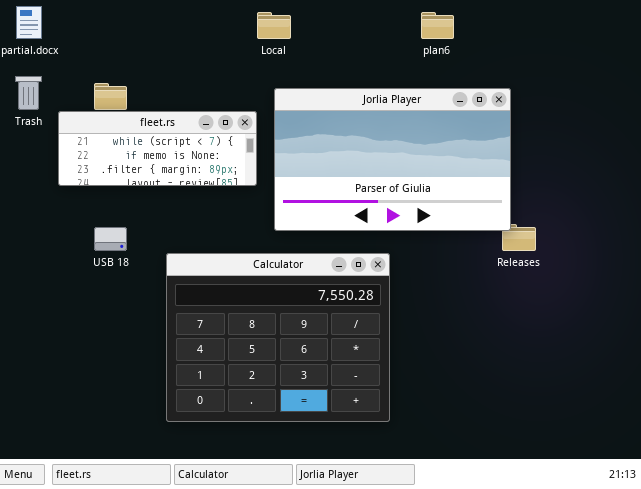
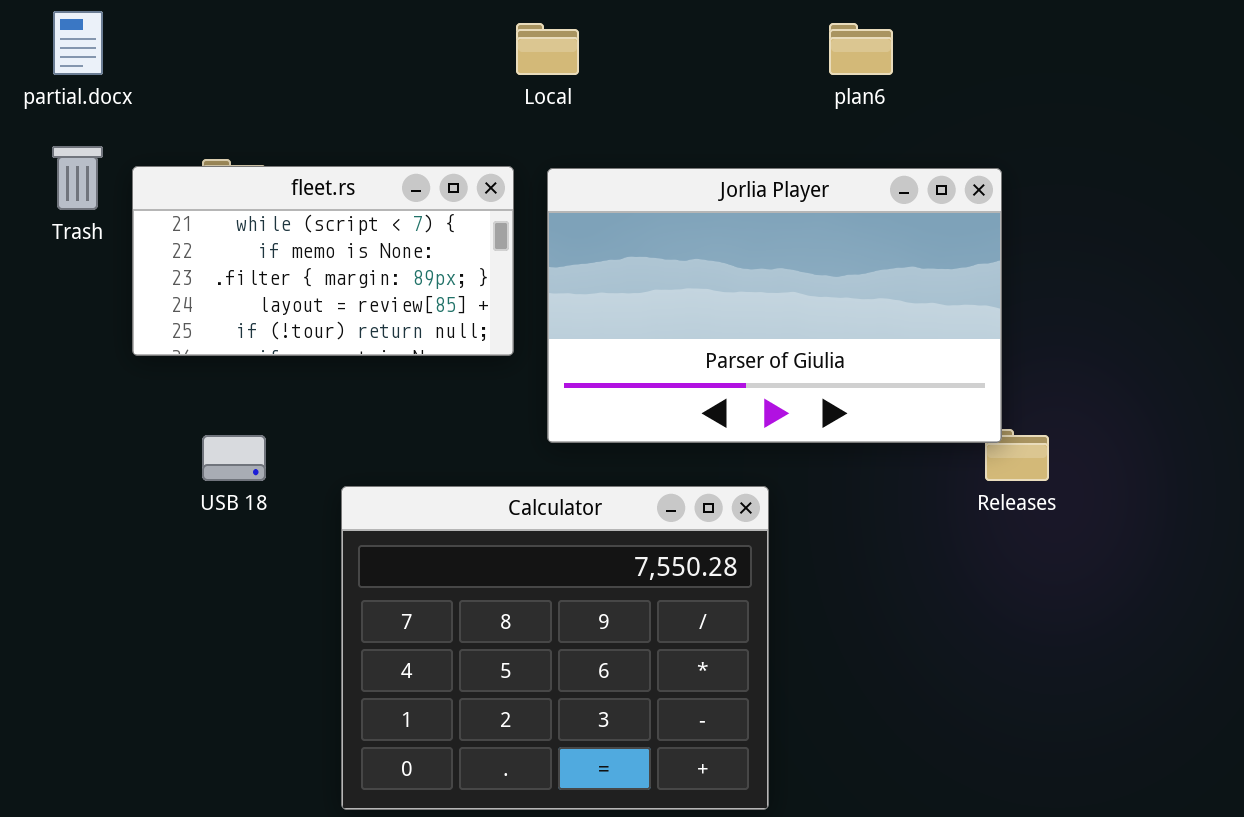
fleet.rs: [58,111,257,186] -> [132,166,514,356], resized

